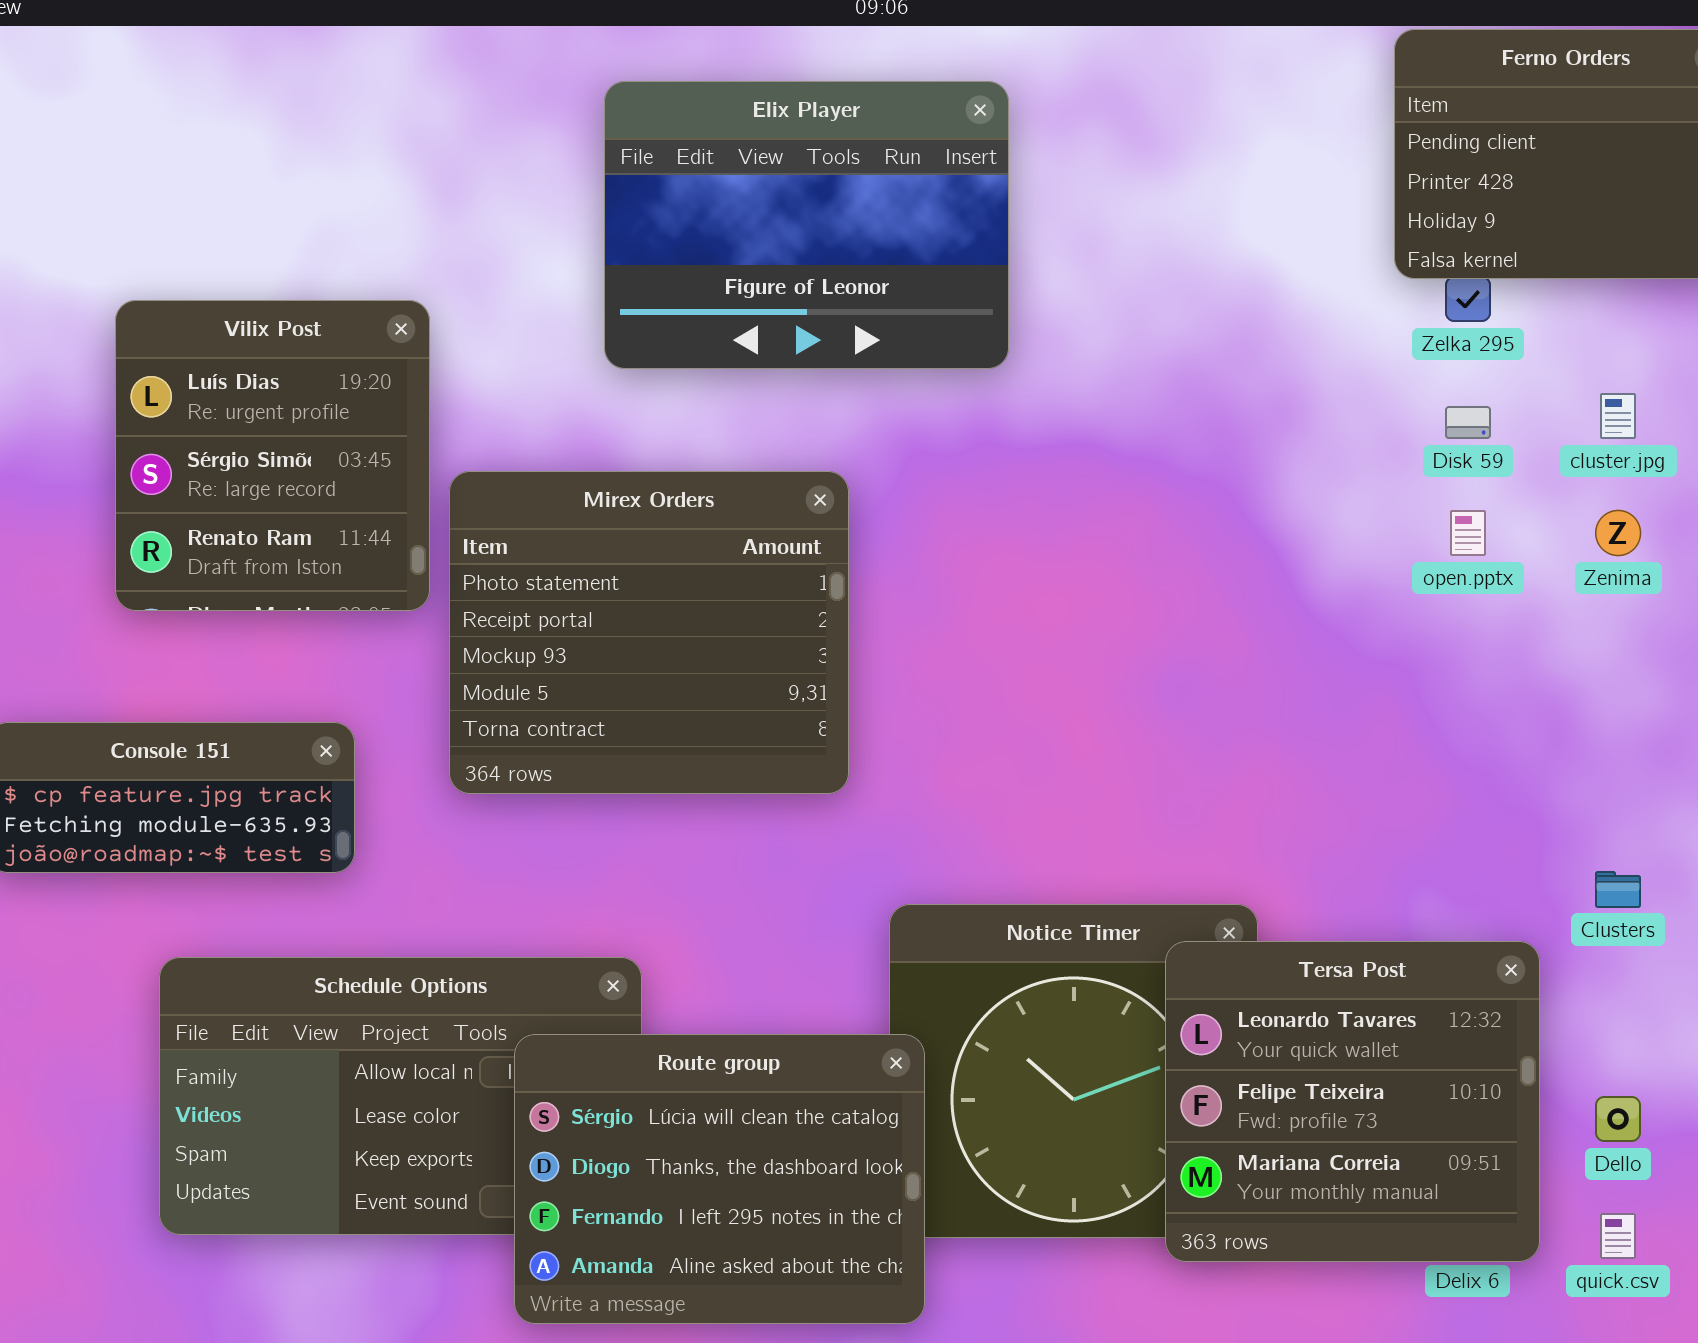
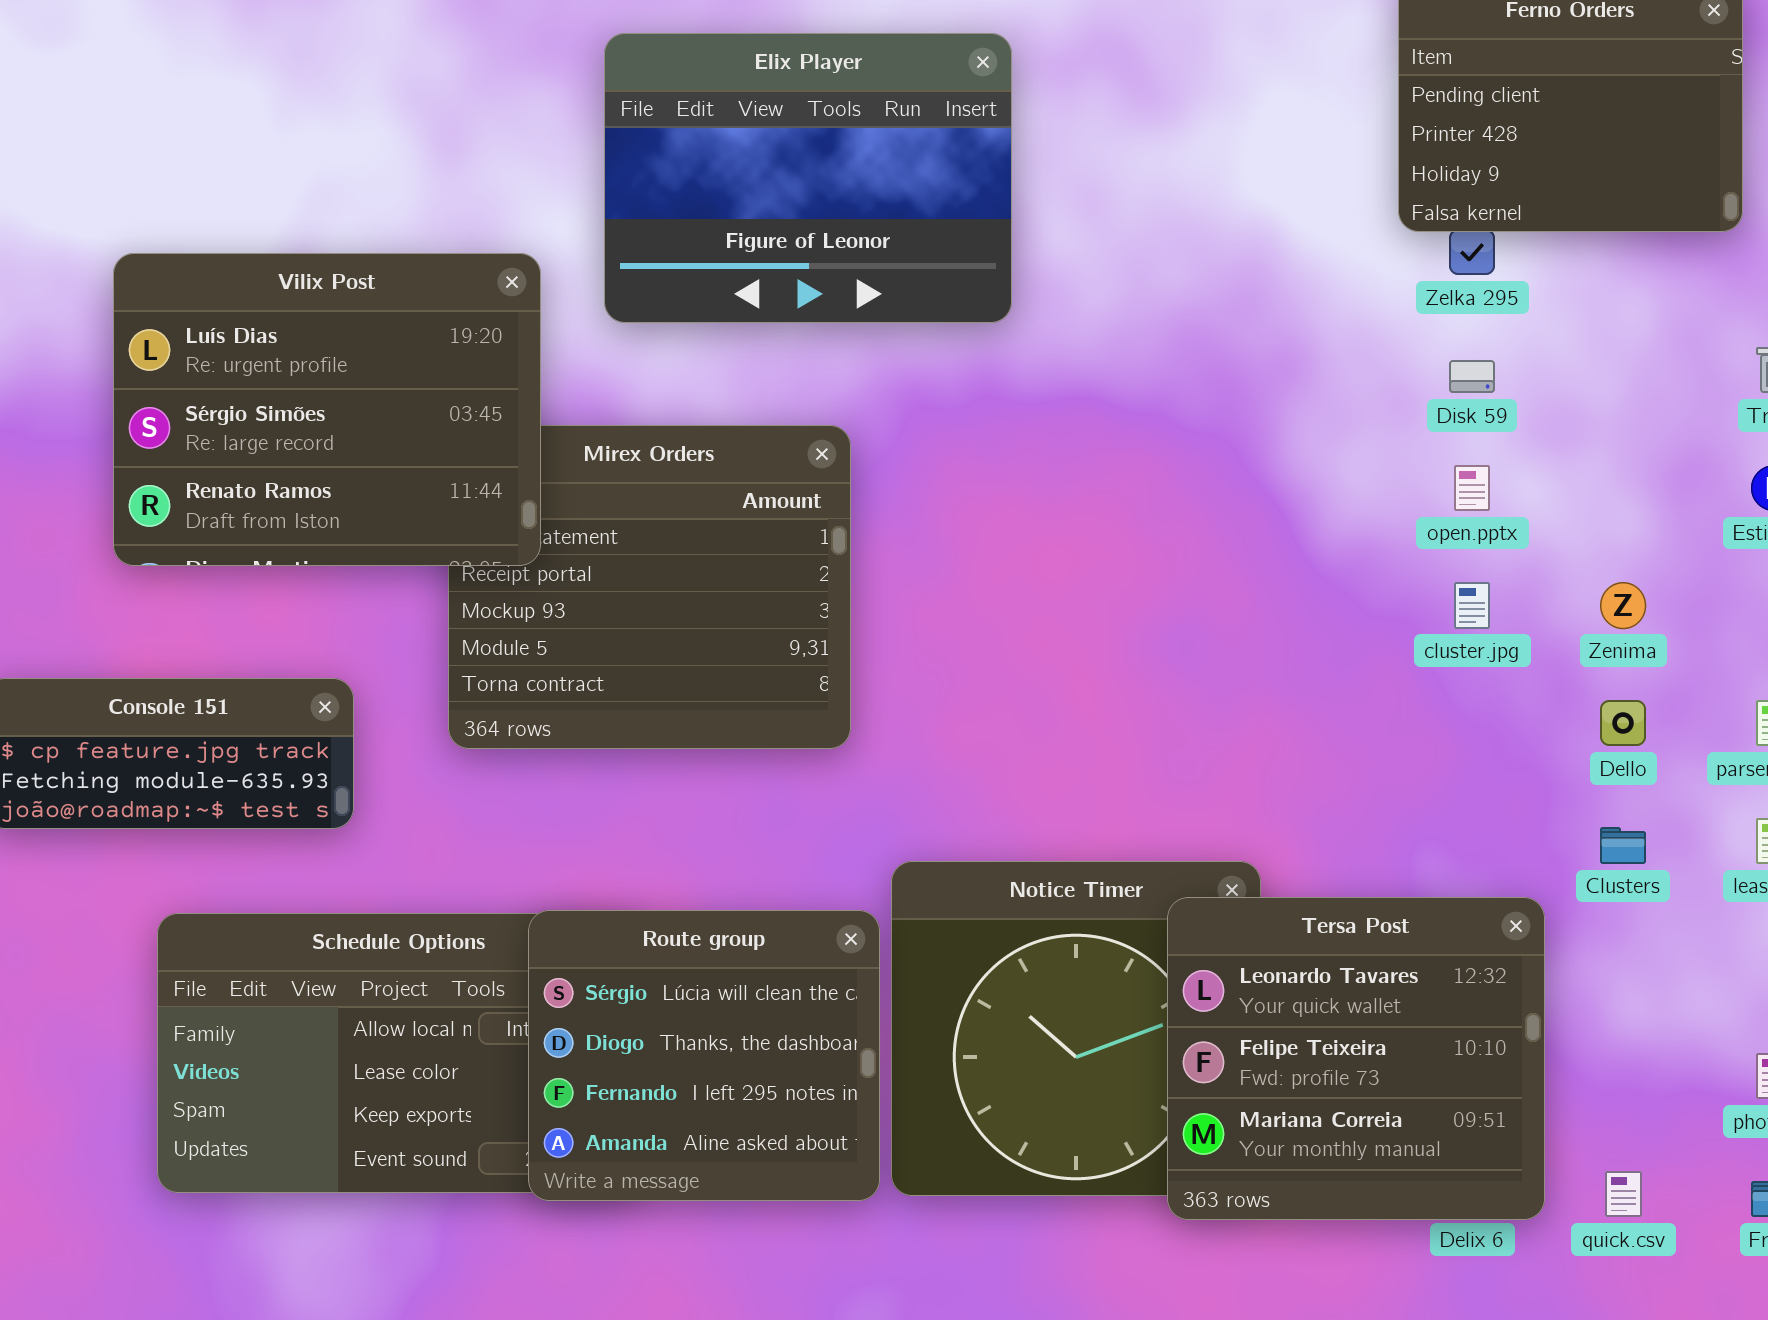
Vilix Post: [115,300,430,611] -> [113,253,541,566], resized
cluster.jpg: [1600,393,1636,439] -> [1454,582,1490,629], moved
Zenima: [1595,510,1641,556] -> [1600,582,1646,629], moved
Route group: [514,1034,925,1324] -> [528,910,880,1201], moved, resized
Dello: [1595,1096,1641,1142] -> [1600,700,1646,746], moved

